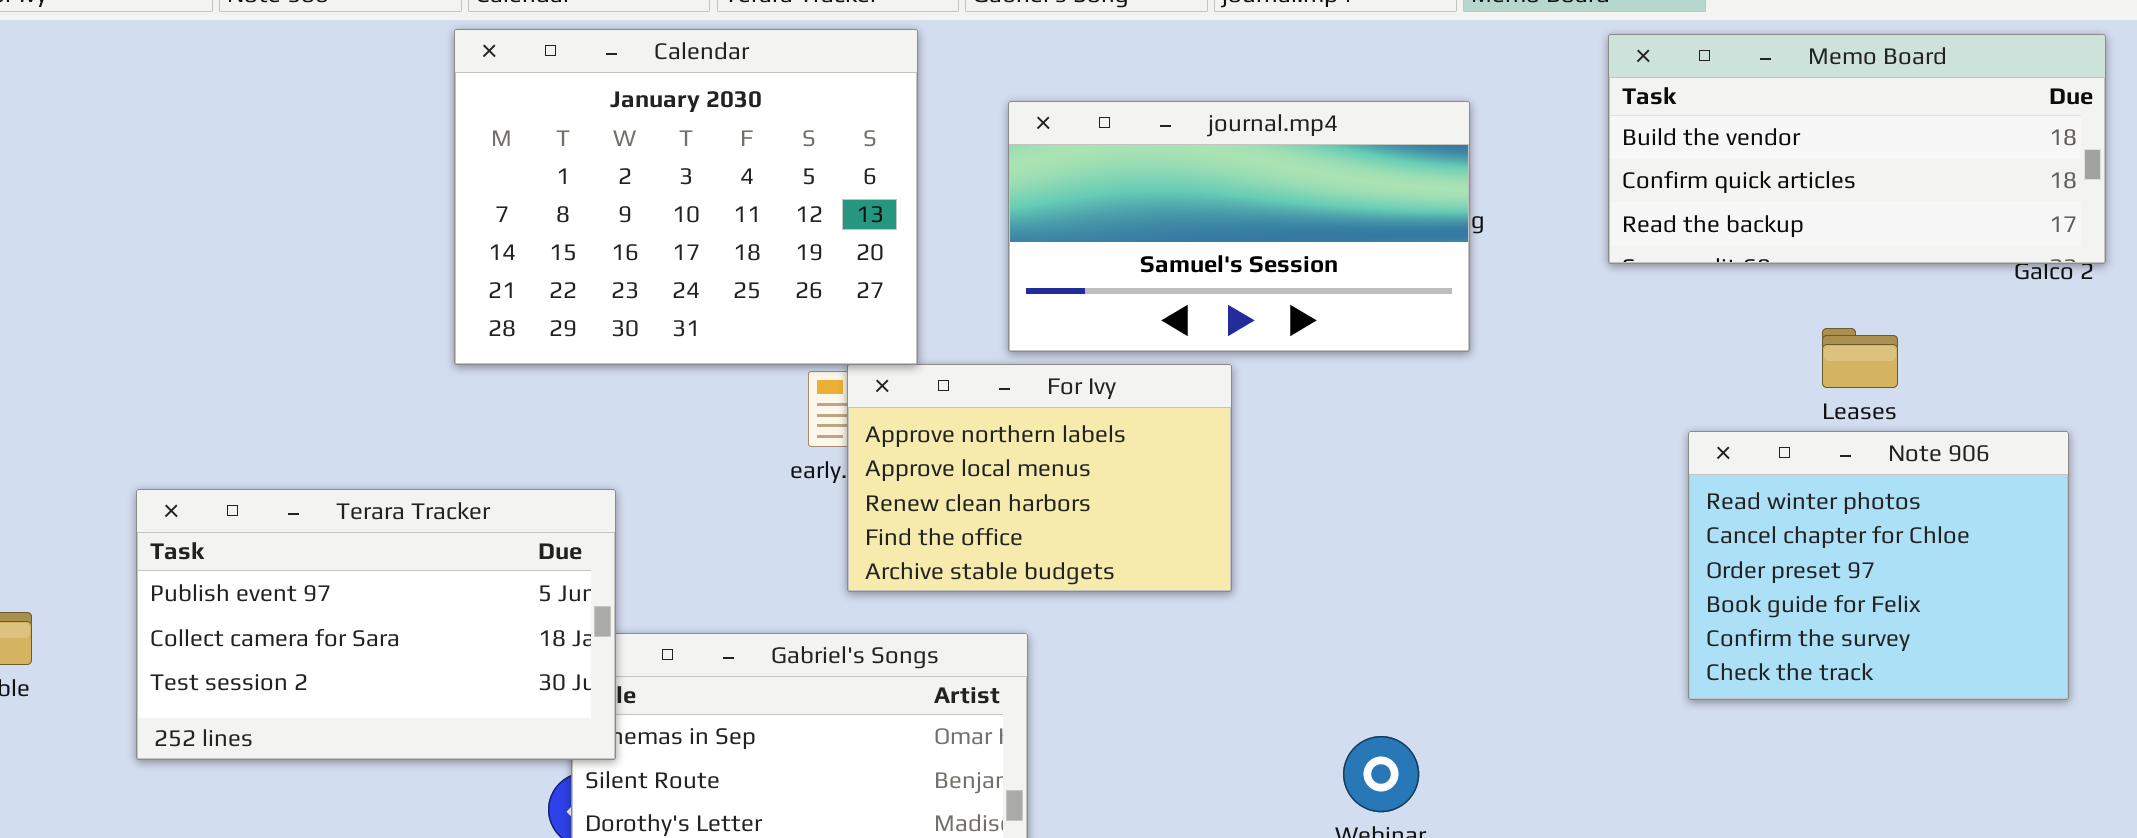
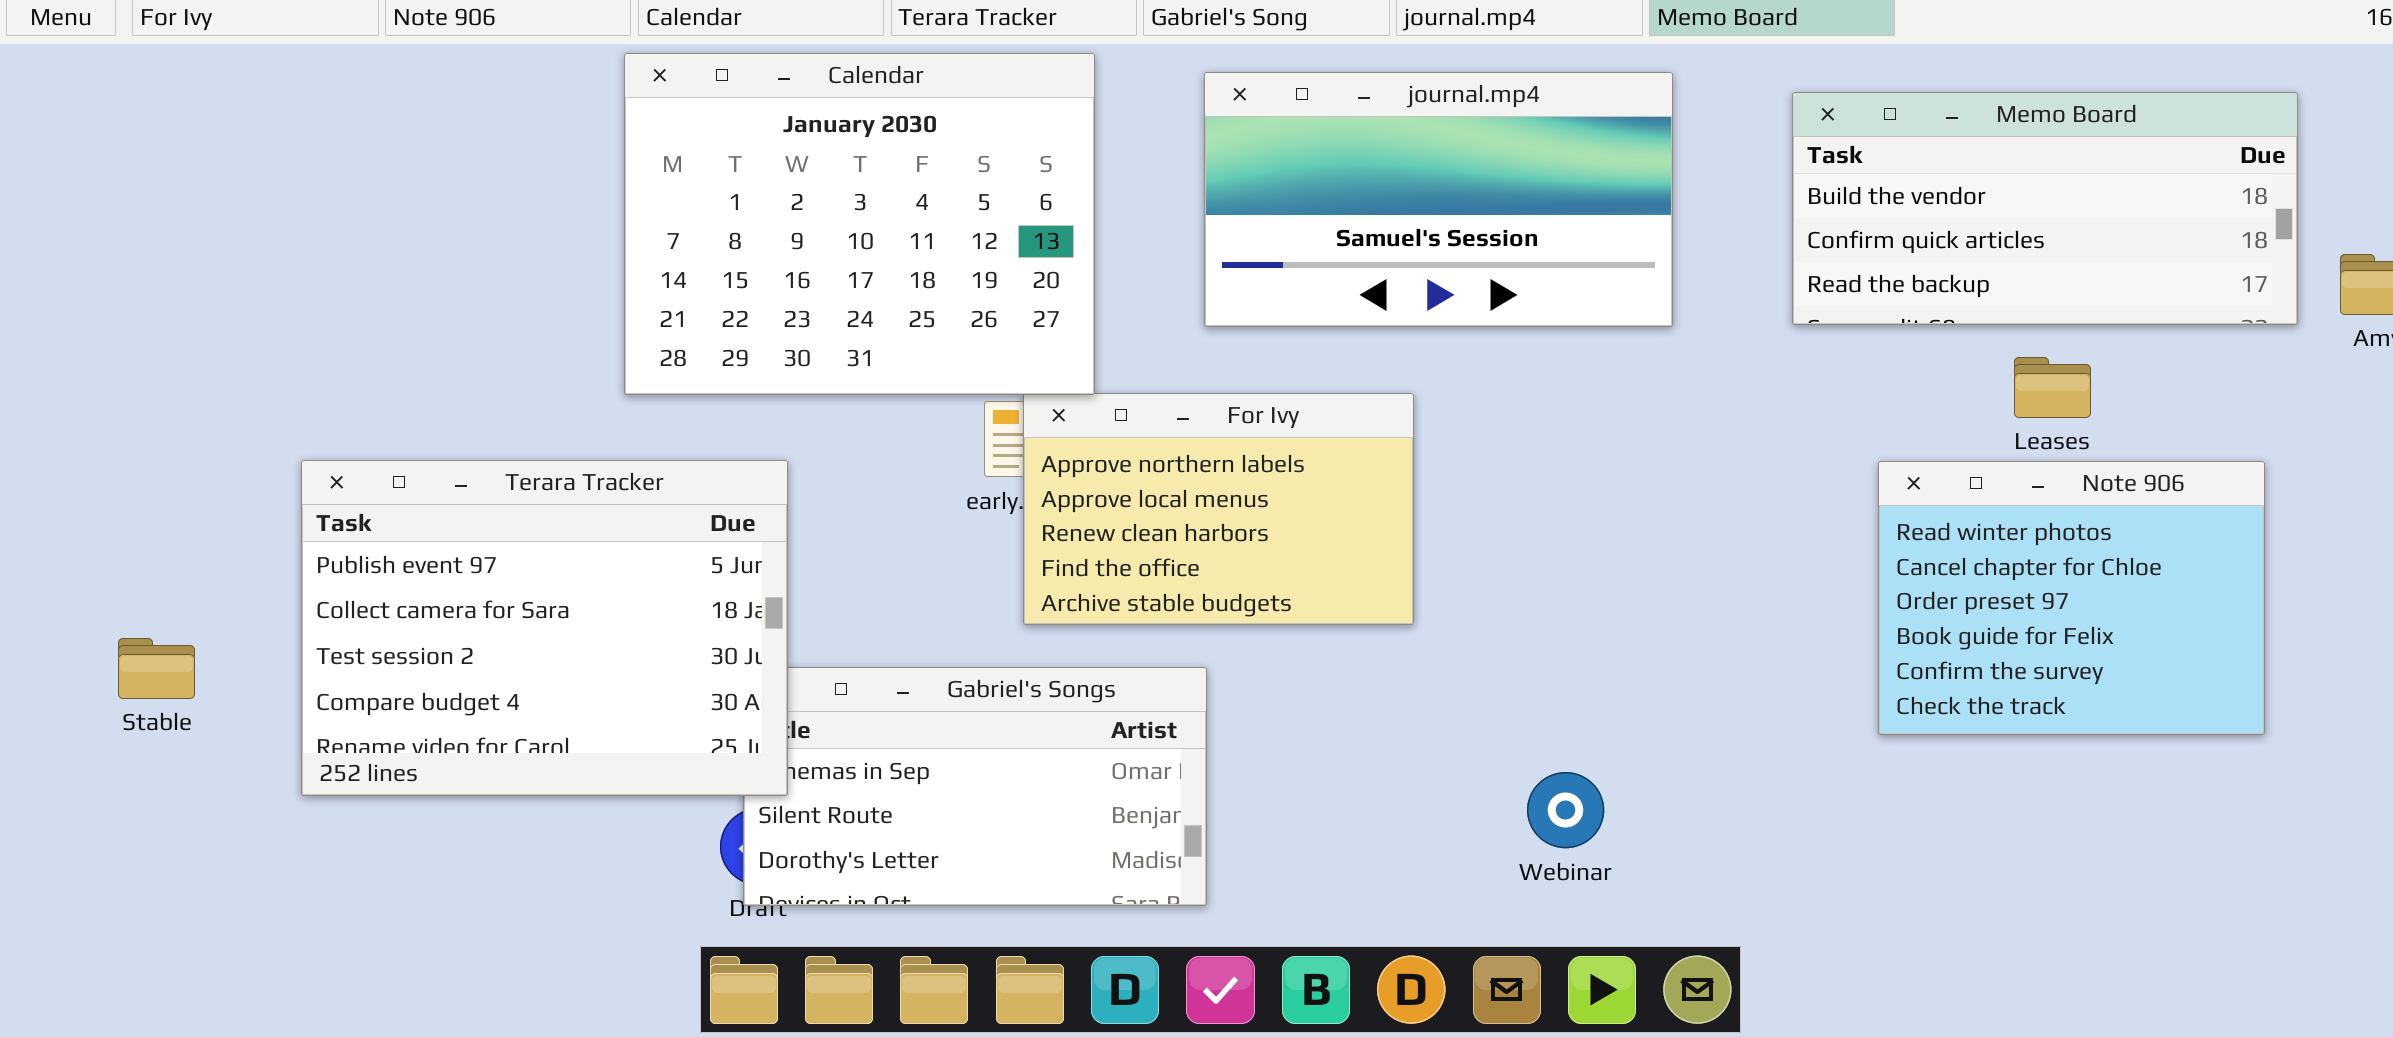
Memo Board: [1608,34,2106,264] -> [1792,92,2298,325], moved
journal.mp4: [1008,101,1470,352] -> [1204,72,1673,327], moved
Terara Tracker: [136,489,616,760] -> [301,460,788,796], resized

